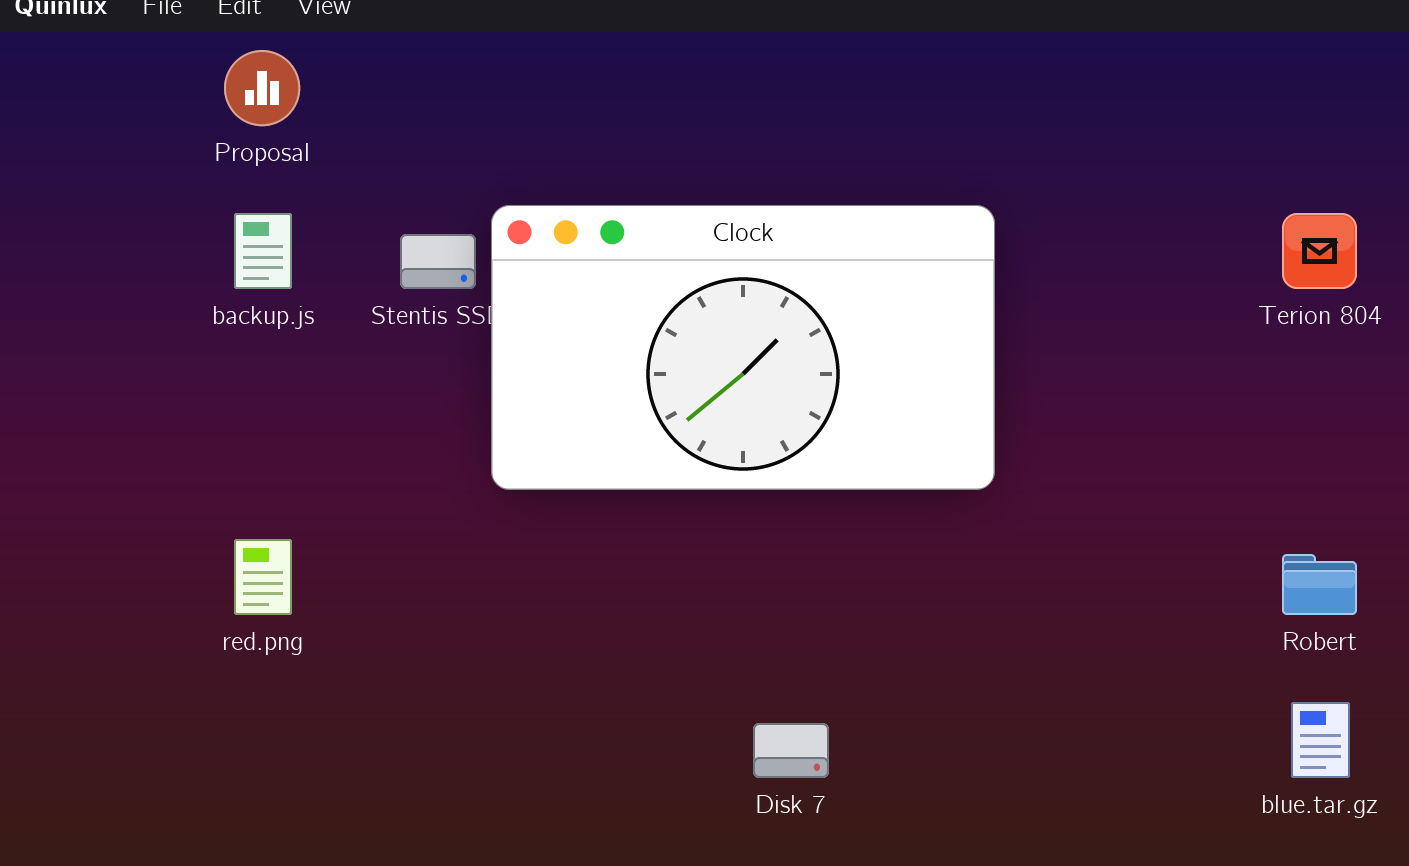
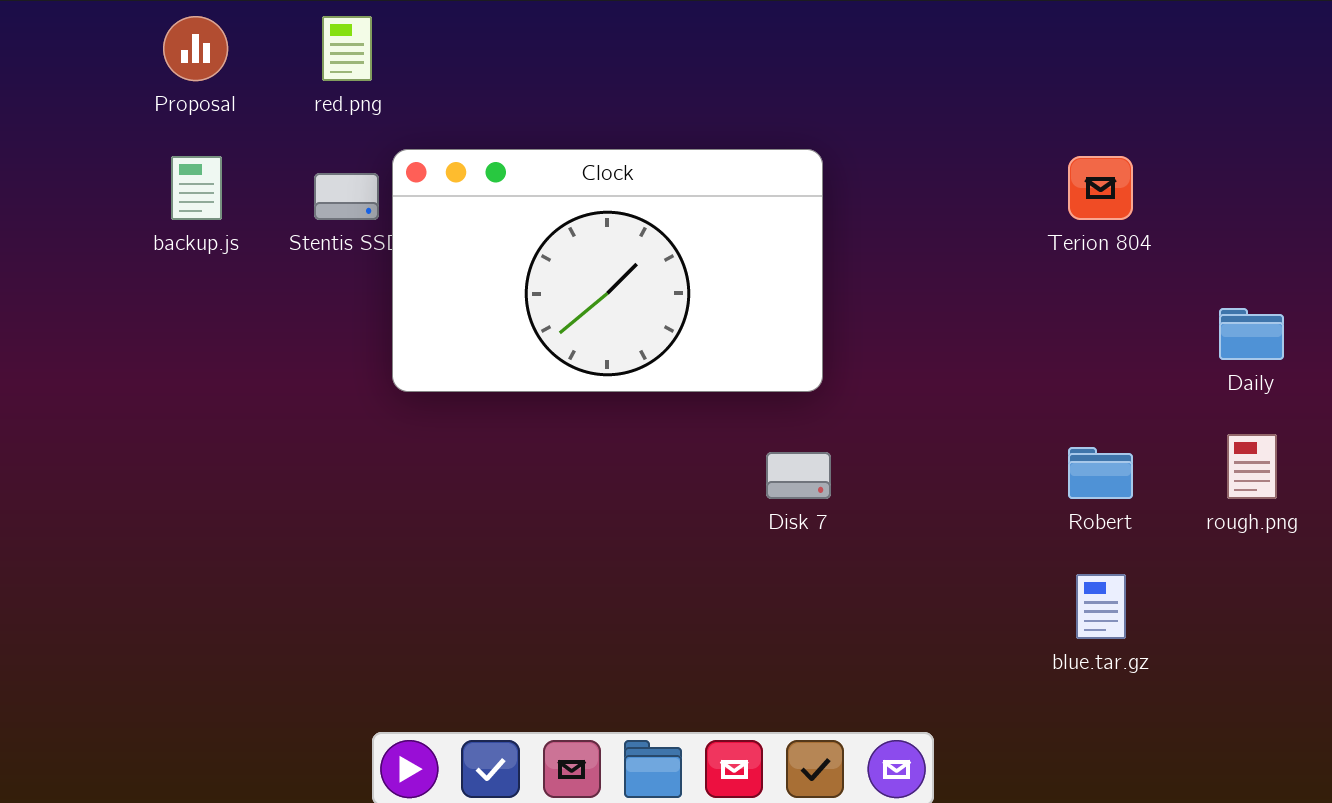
red.png: [234,539,292,615] -> [322,16,372,81], moved
Disk 7: [753,723,829,778] -> [766,452,831,499], moved

